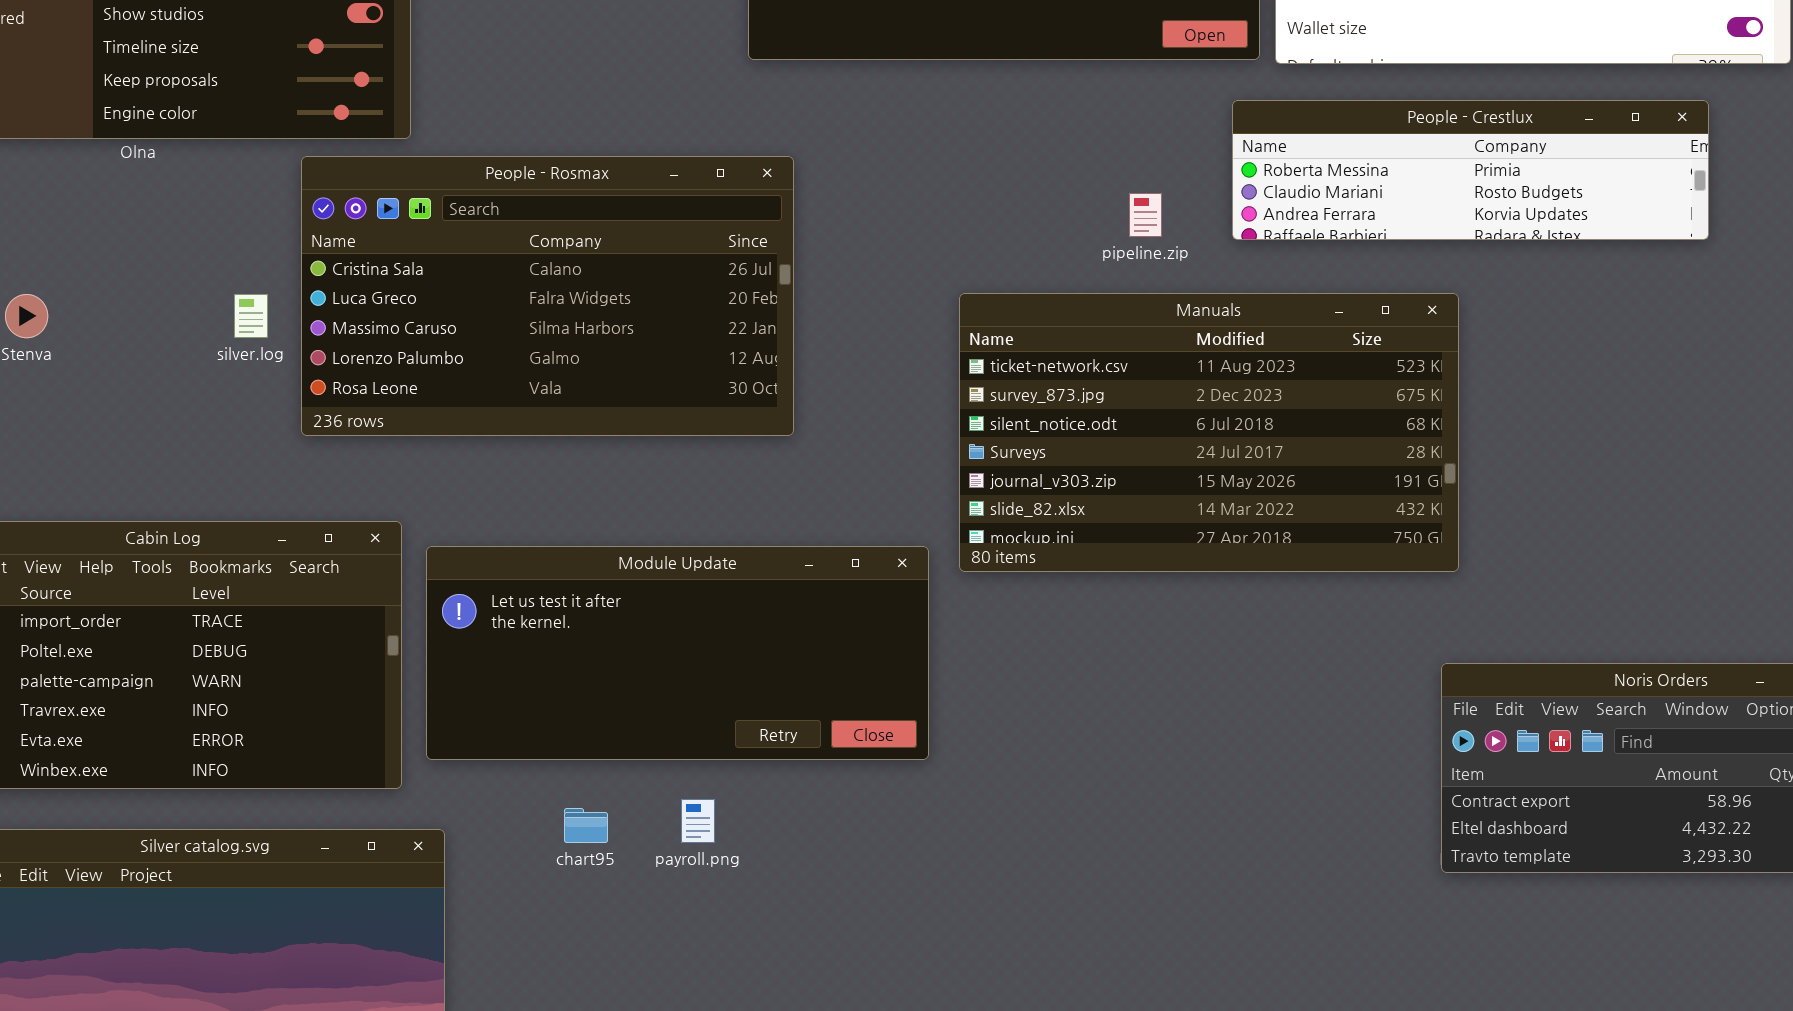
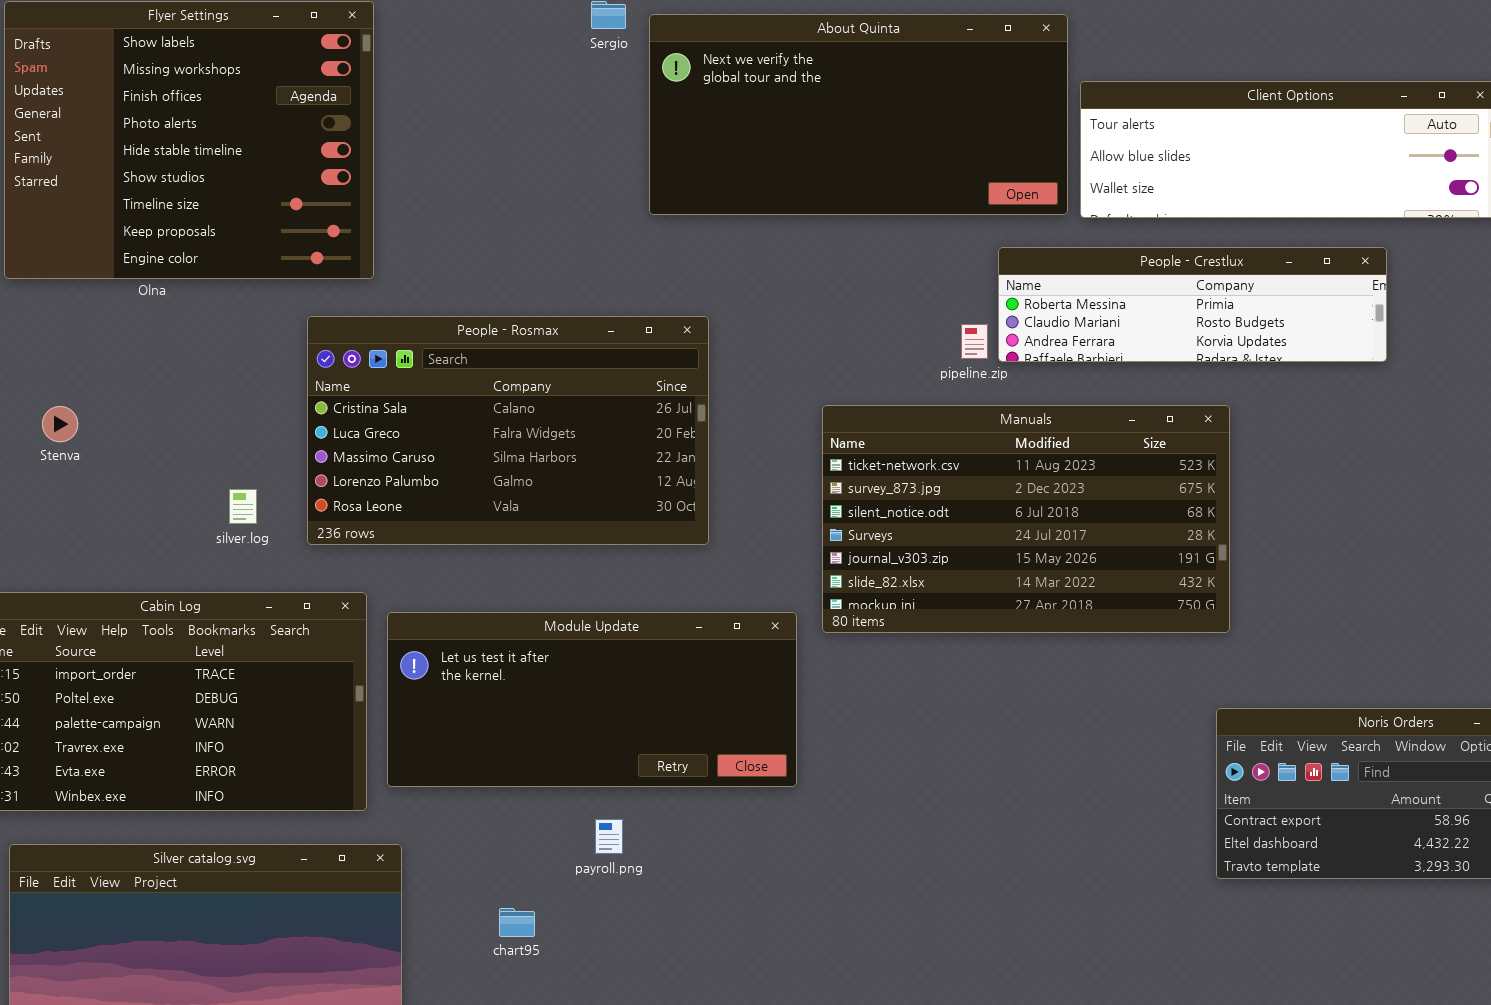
People - Crestlux: [1232,100,1709,240] -> [998,247,1387,362], moved
People - Rosmax: [301,156,794,436] -> [307,316,709,545], moved
silver.log: [234,294,268,338] -> [229,489,257,524], moved
chart95: [564,808,608,843] -> [499,908,535,937], moved

